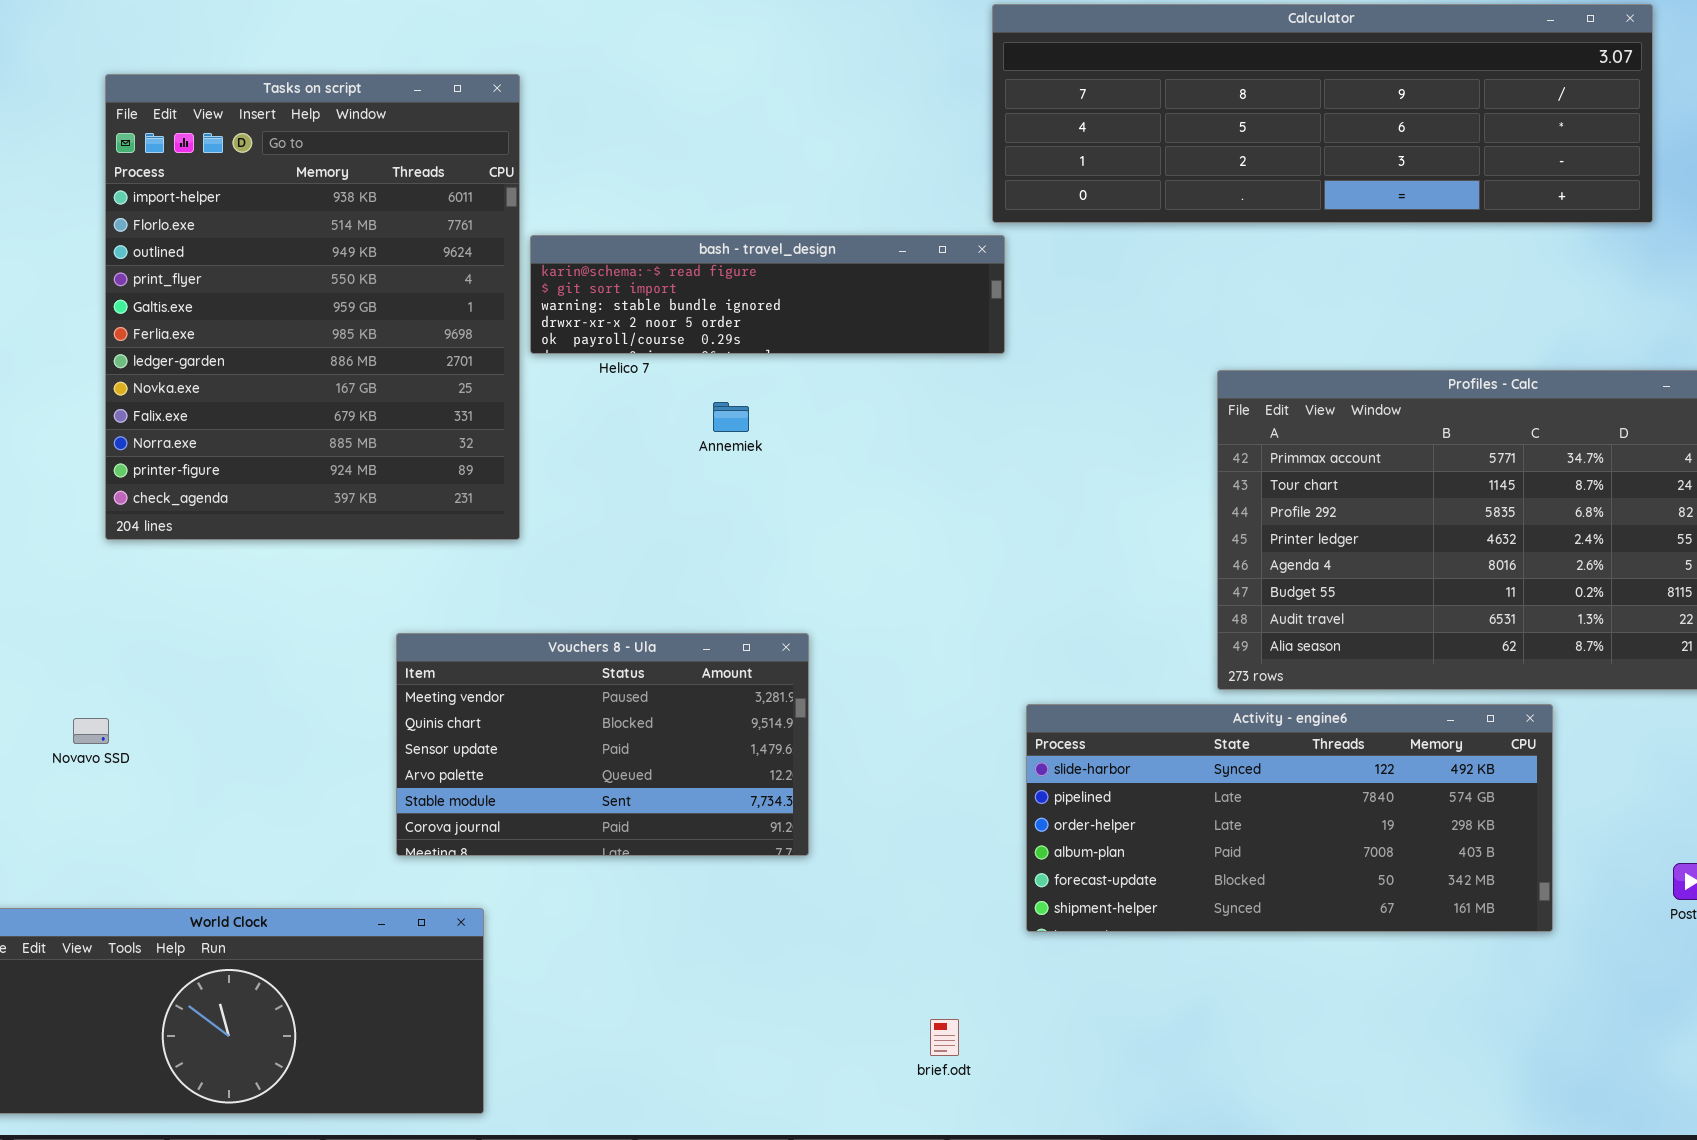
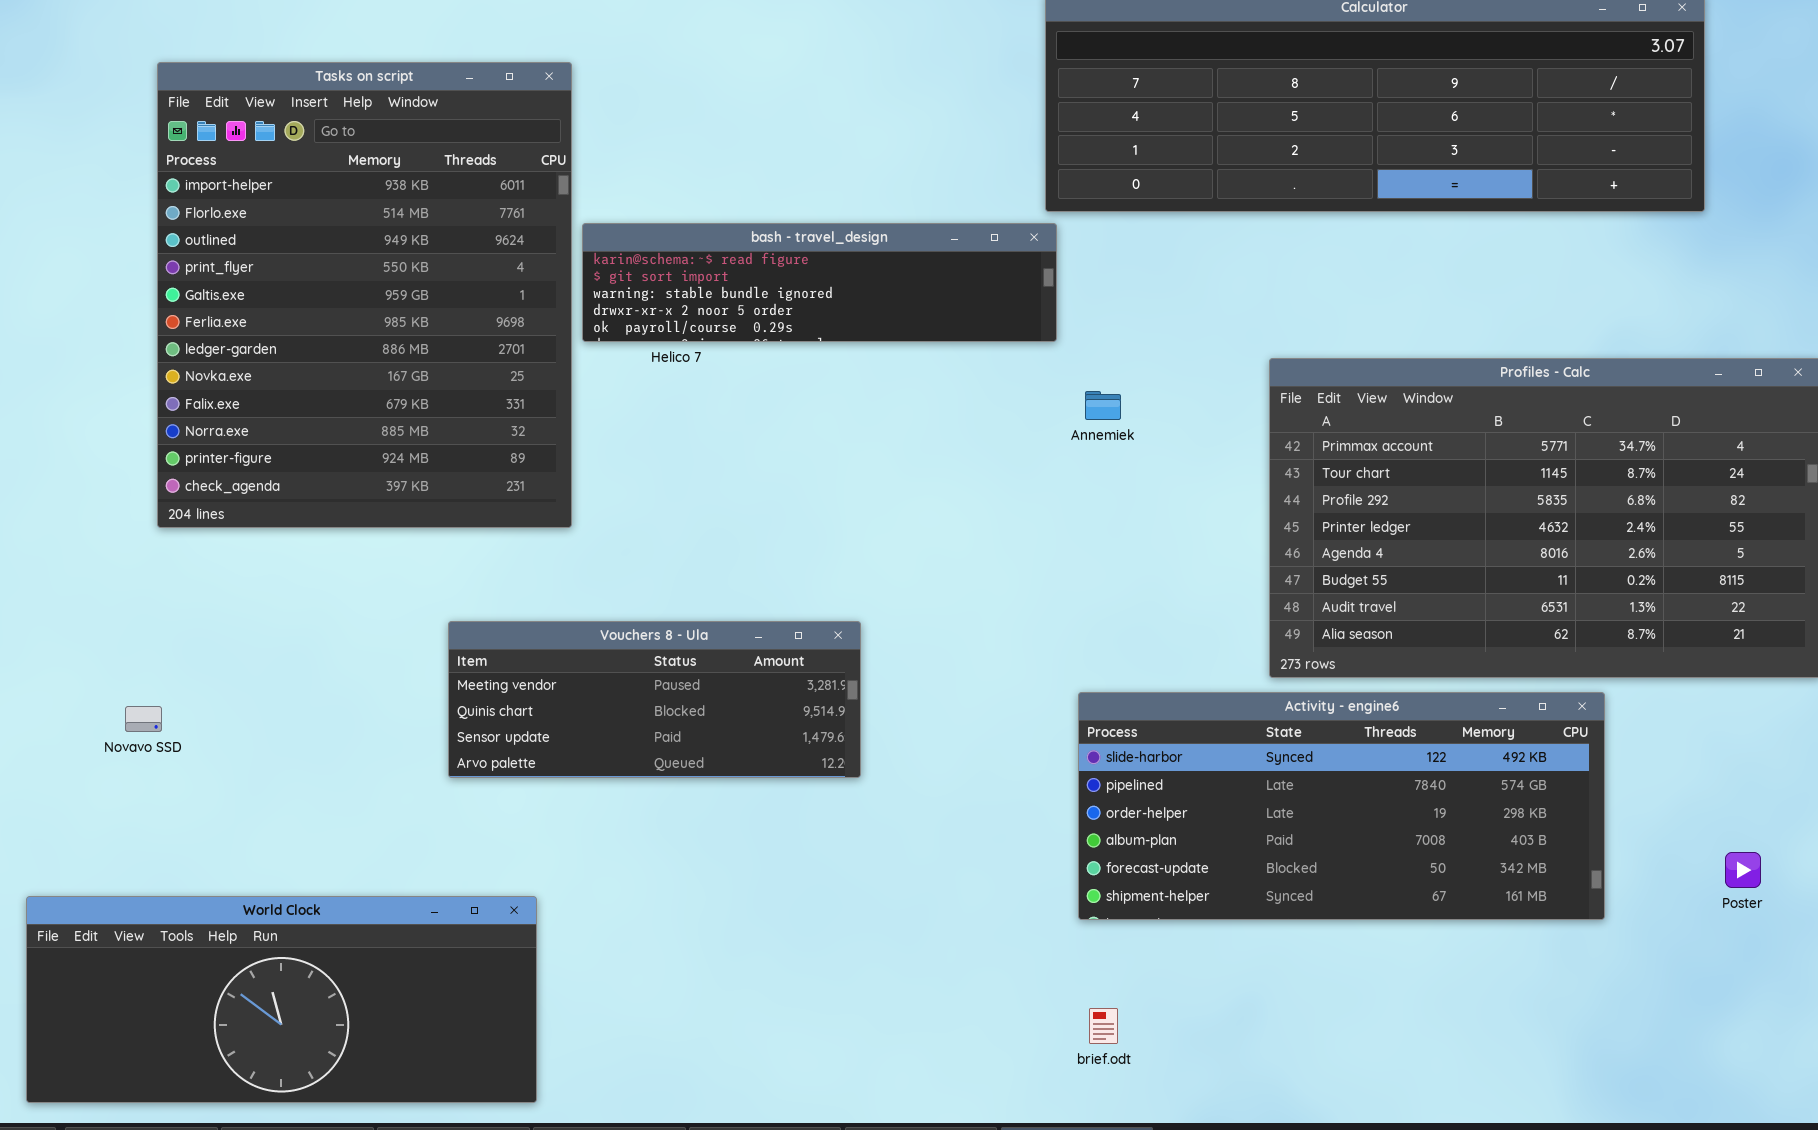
Annemiek: [713,402,749,432] -> [1085,391,1121,420], moved
Vouchers 8 - Ula: [396,633,809,856] -> [448,621,861,778], resized
brief.odt: [930,1019,959,1056] -> [1089,1008,1118,1044], moved

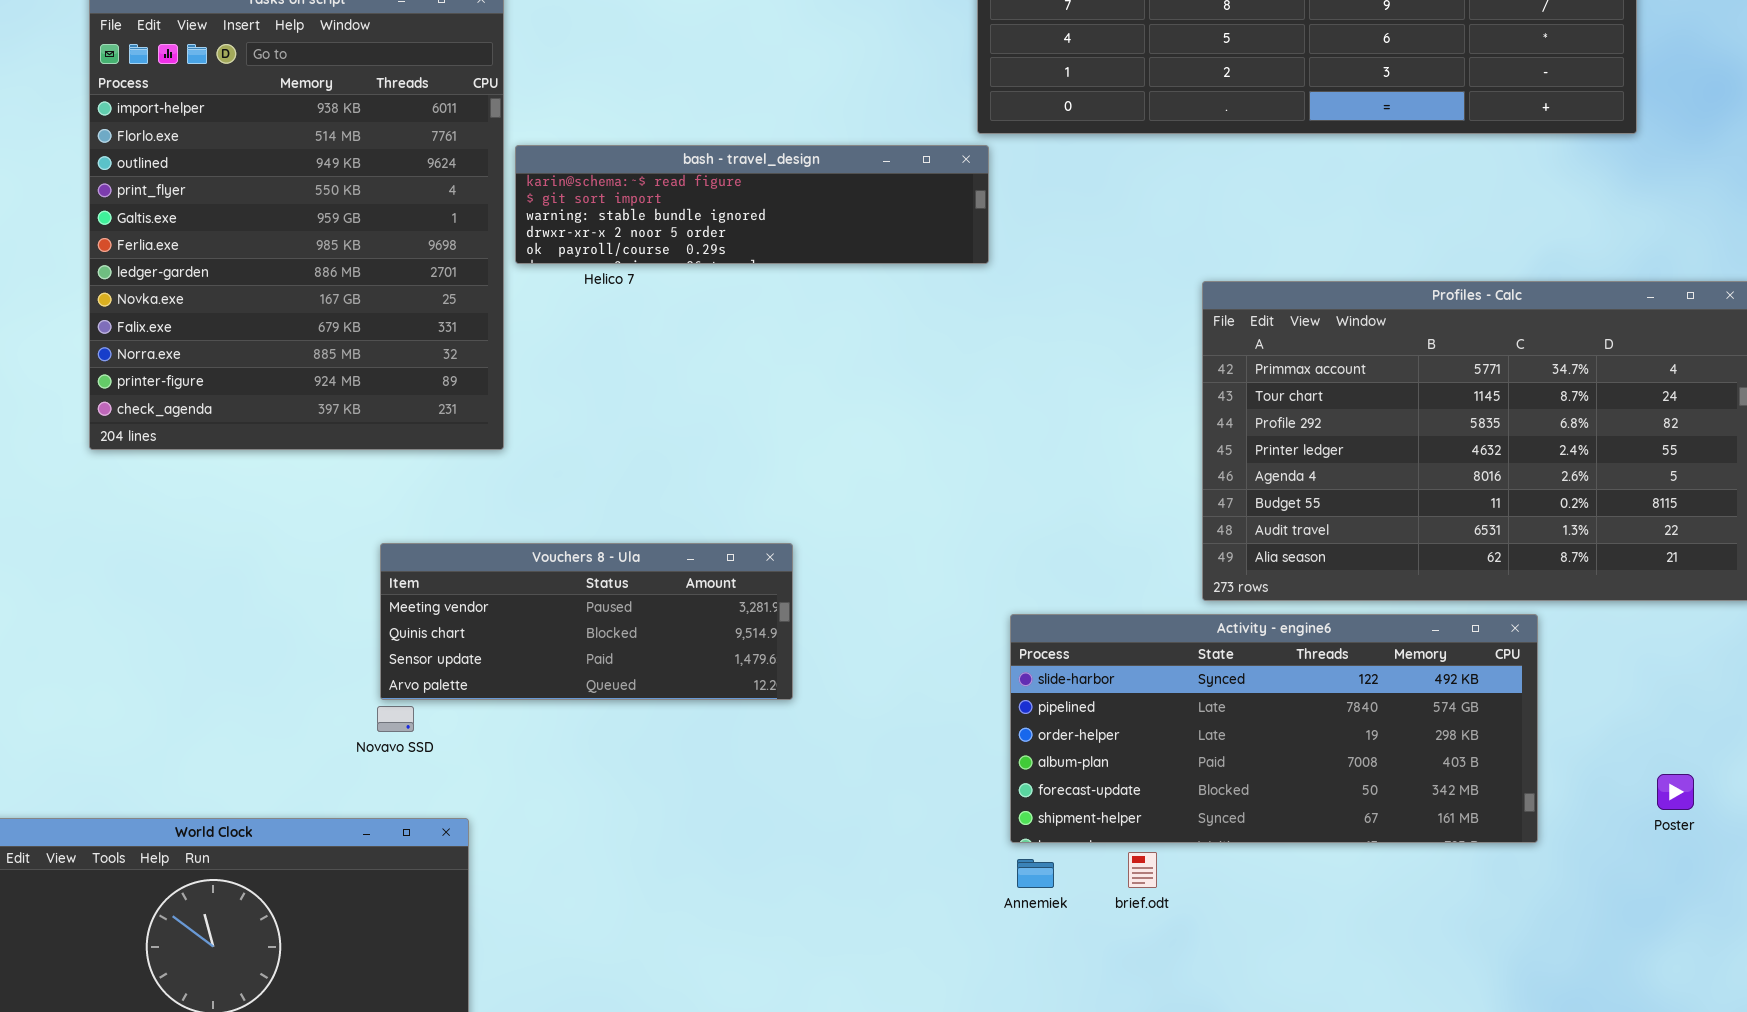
Annemiek: [1085,391,1121,420] -> [1017,859,1054,888], moved
Novavo SSD: [125,706,162,732] -> [377,706,414,732], moved
brief.odt: [1089,1008,1118,1044] -> [1128,852,1157,888], moved

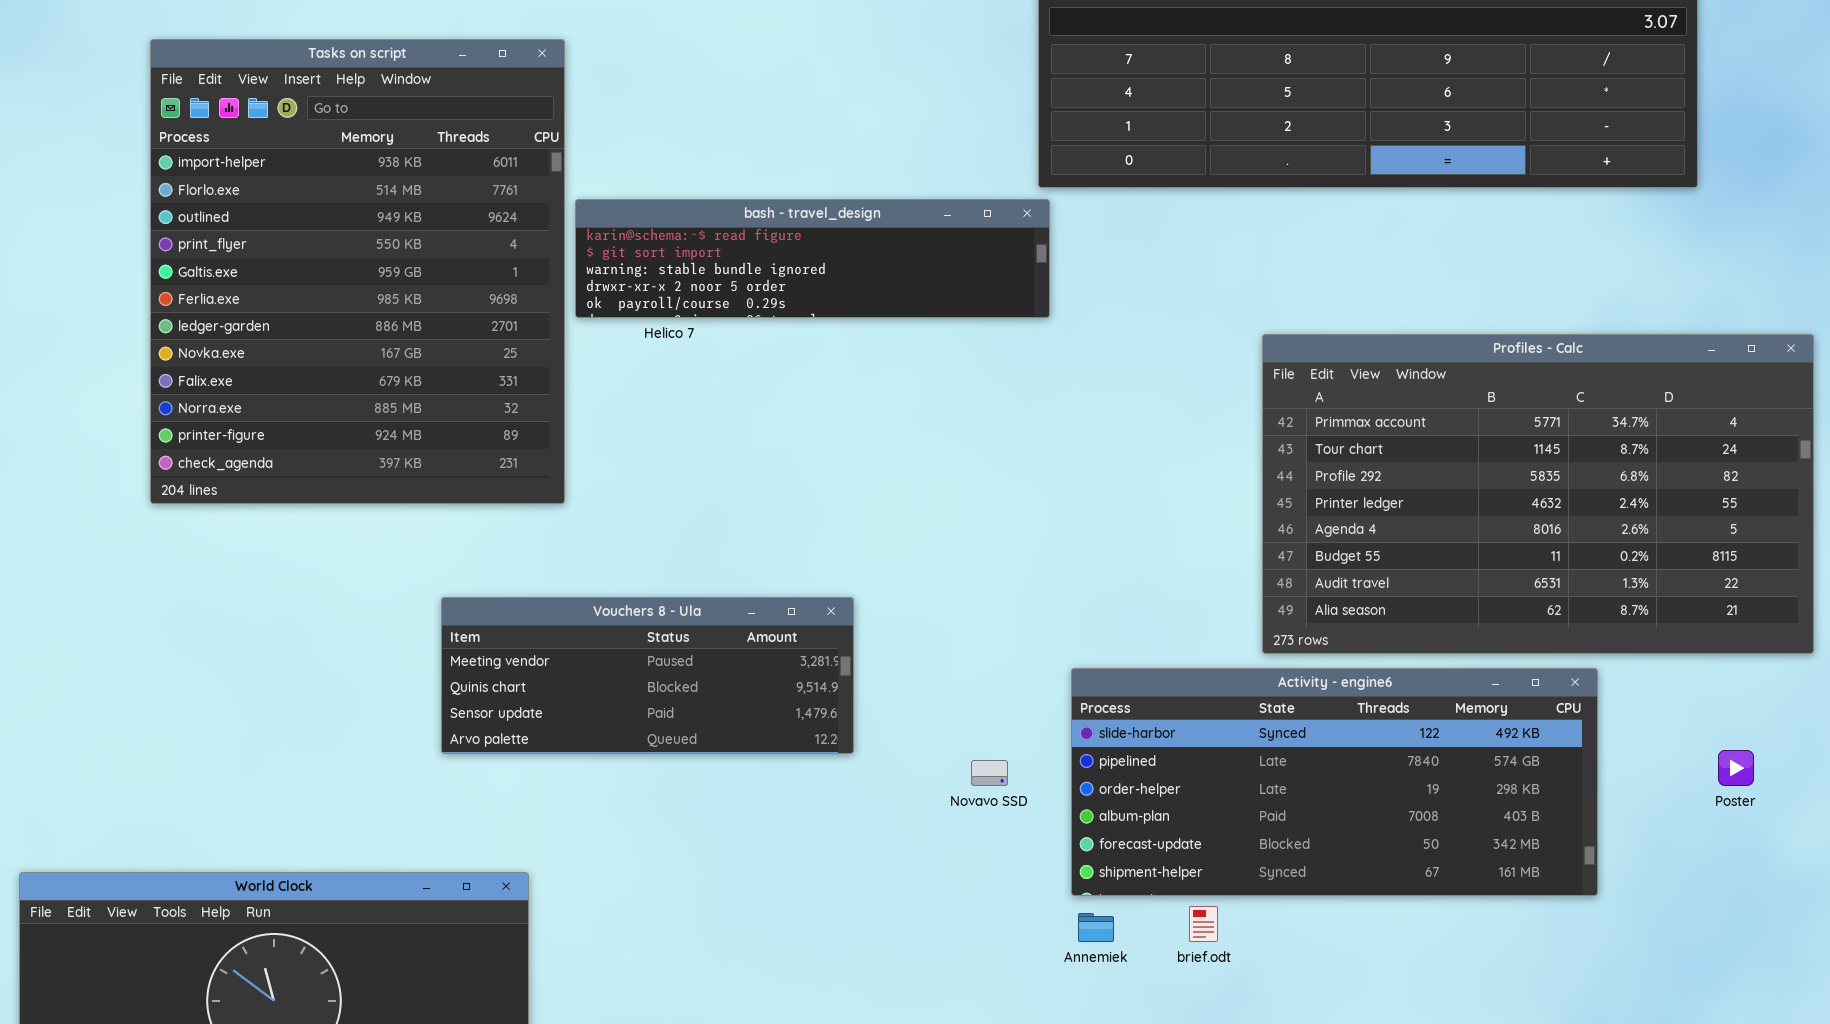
Novavo SSD: [377,706,414,732] -> [971,760,1008,786], moved
Poster: [1657,774,1694,810] -> [1718,750,1754,786], moved

